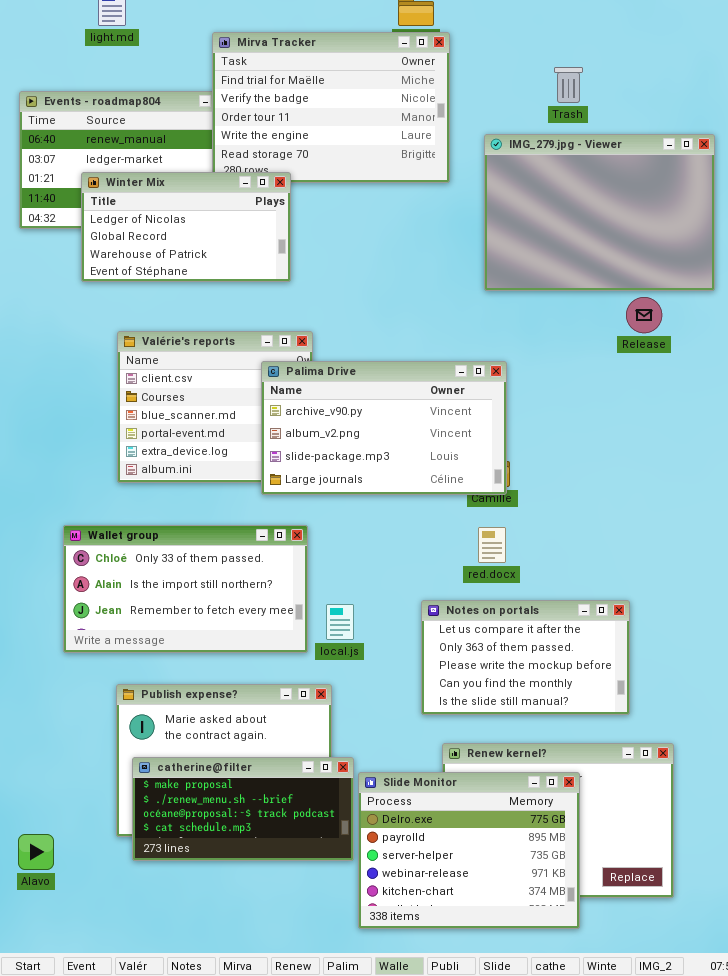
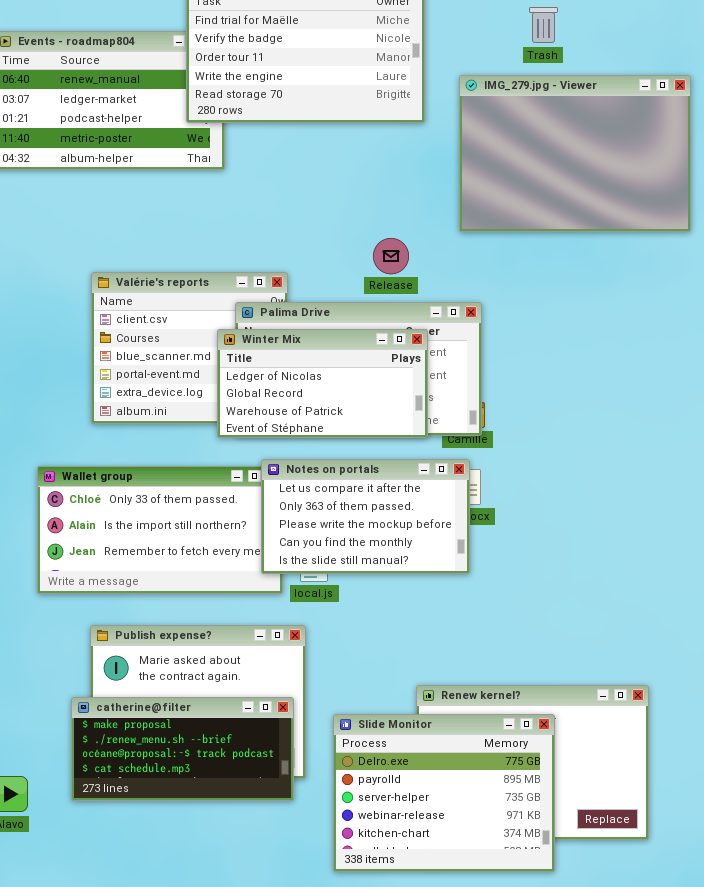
Winter Mix: [81,172,291,282] -> [217,329,428,438], moved
Release: [626,297,662,333] -> [373,238,409,274], moved
Notes on portals: [421,600,630,715] -> [261,459,470,574], moved
catherine@filter: [132,757,354,861] -> [71,697,294,801], moved

